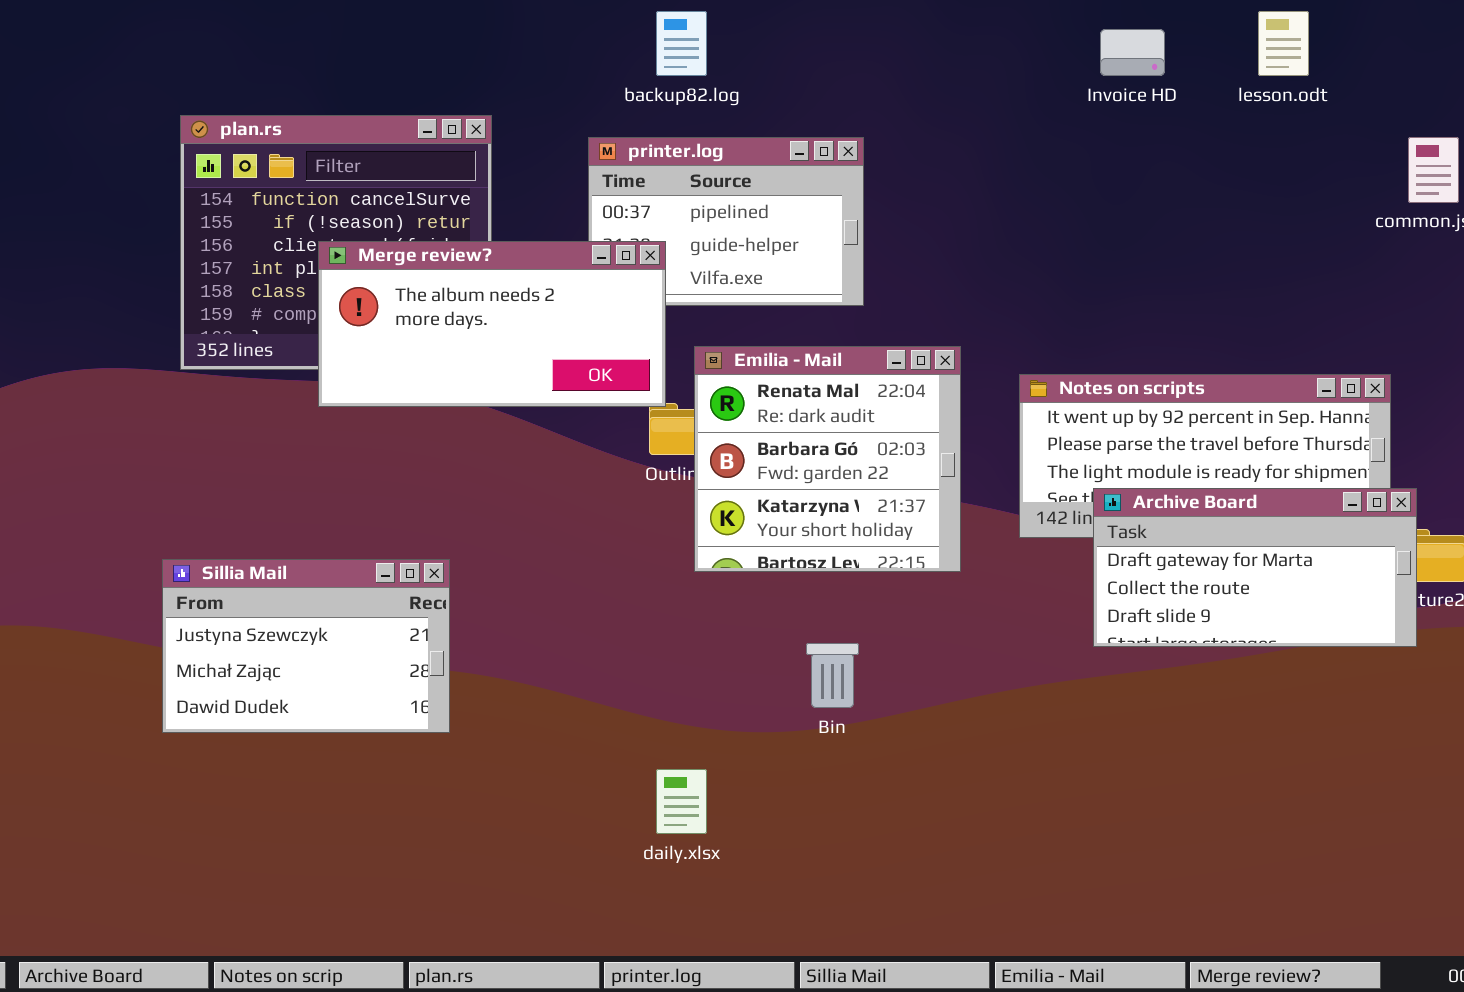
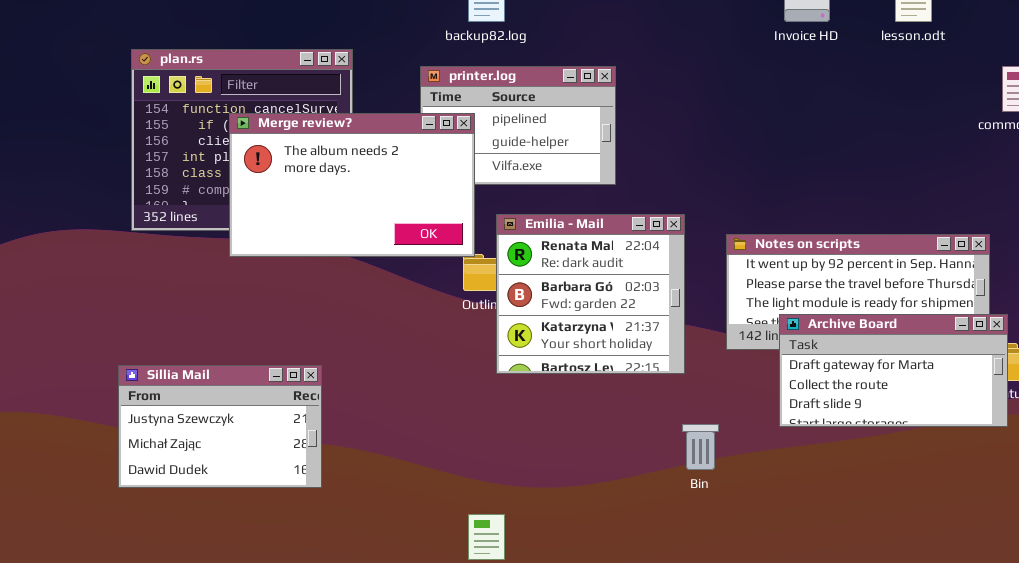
Merge review?: [318,241,666,407] -> [229,113,475,257], resized
Bin: [806,643,859,708] -> [682,424,719,470], moved

